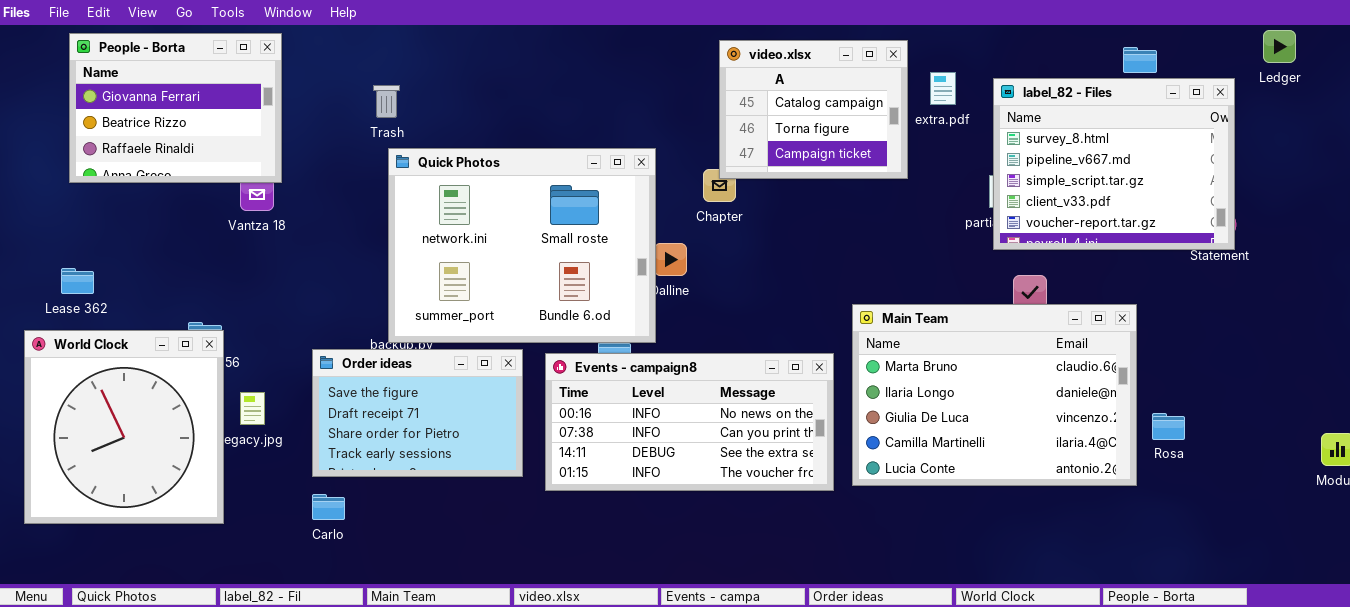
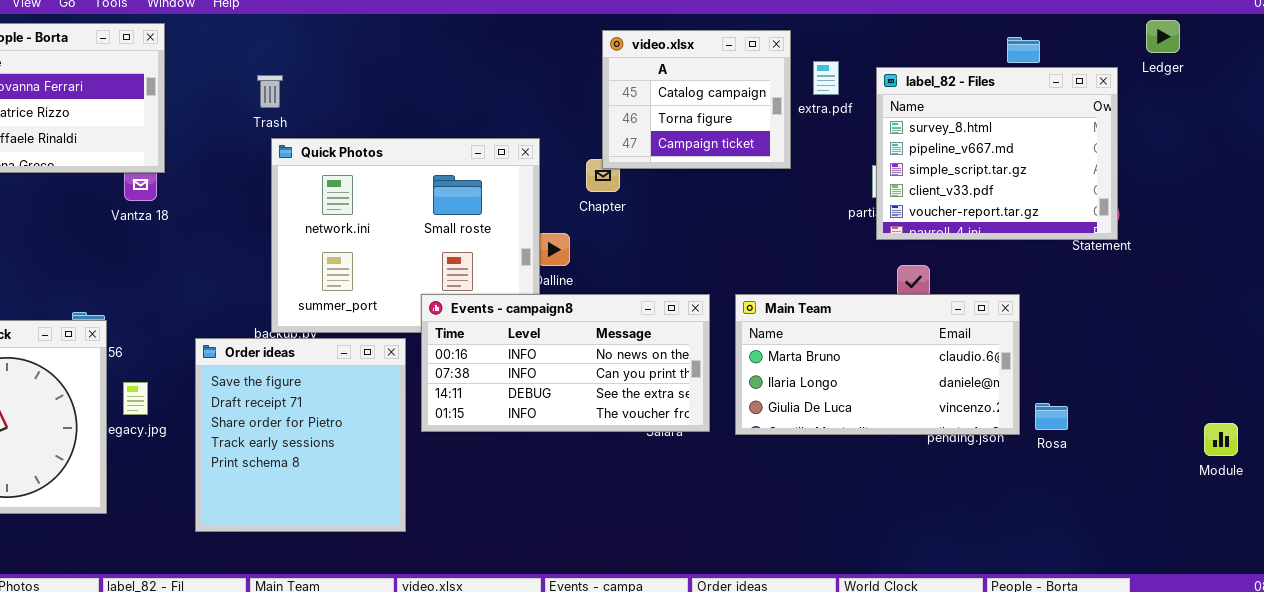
Main Team: [852,304,1137,486] -> [735,294,1020,435], resized
Order ideas: [312,349,523,477] -> [195,338,406,532], resized
Events - campaign8: [545,353,834,491] -> [421,294,710,432], moved

